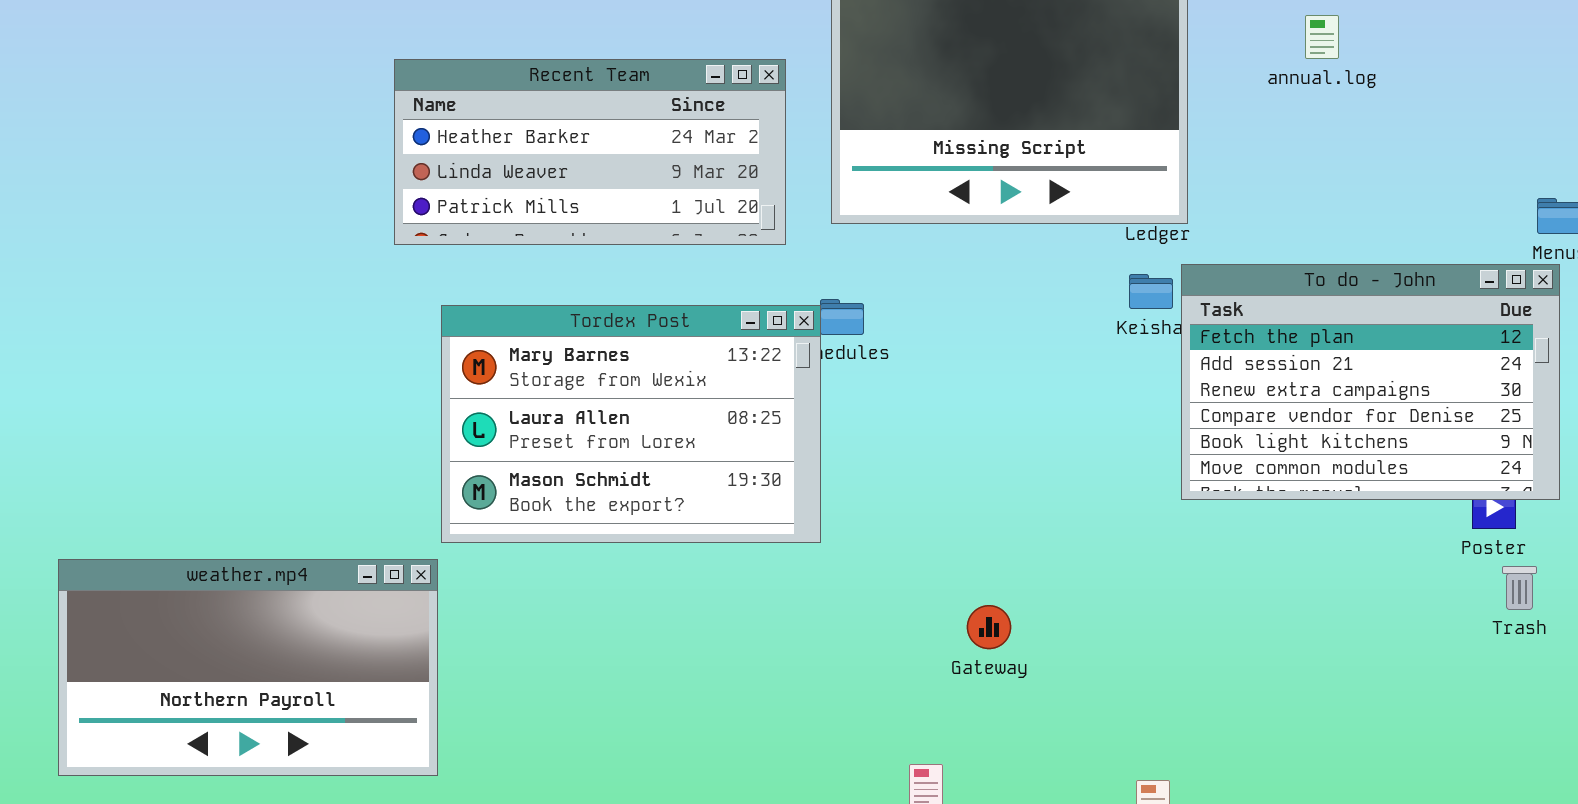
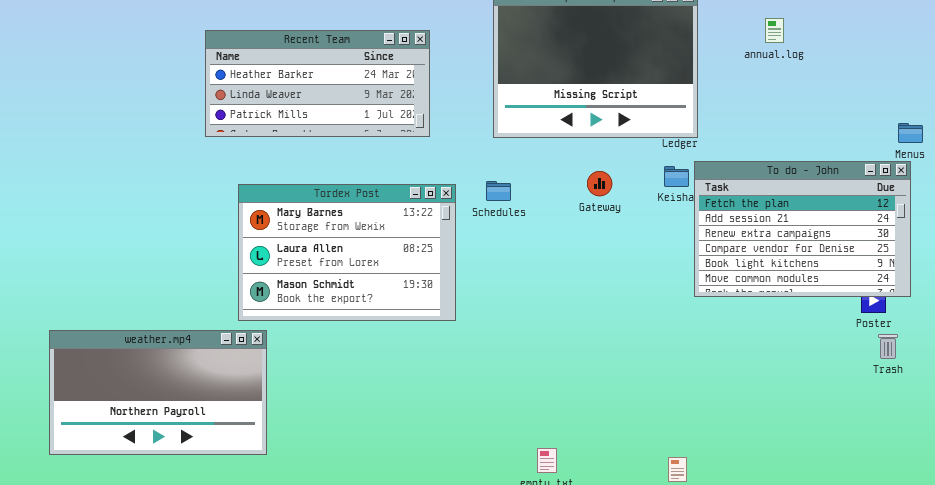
Recent Team: [394,59,786,245] -> [205,30,430,137], moved
Tordex Post: [441,305,821,543] -> [238,184,456,321], moved
Gateway: [967,605,1011,649] -> [587,171,612,196], moved

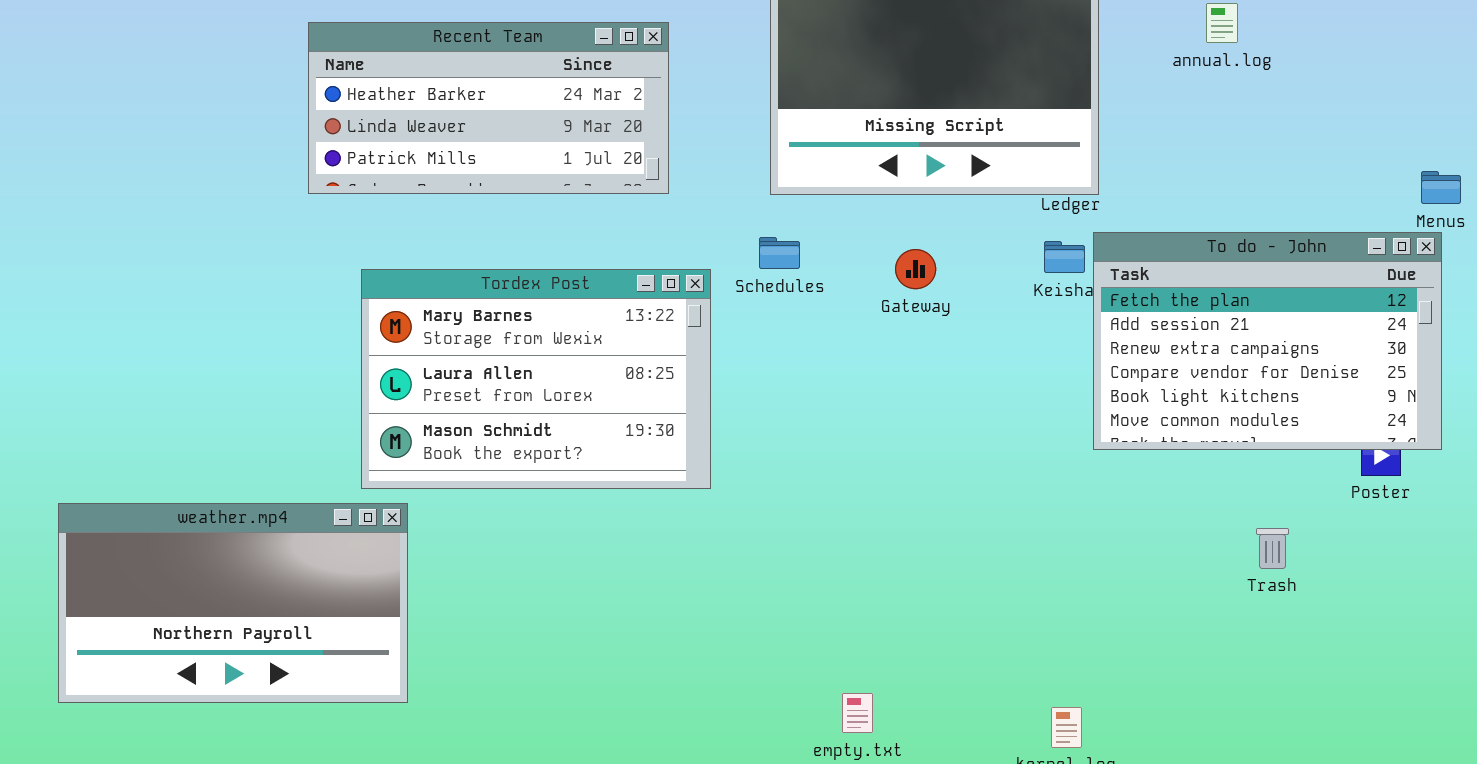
Gateway: [587,171,612,196] -> [895,249,936,289], moved
Schedules: [486,181,511,201] -> [759,237,800,269], moved
Trash: [878,334,898,359] -> [1256,528,1289,569], moved

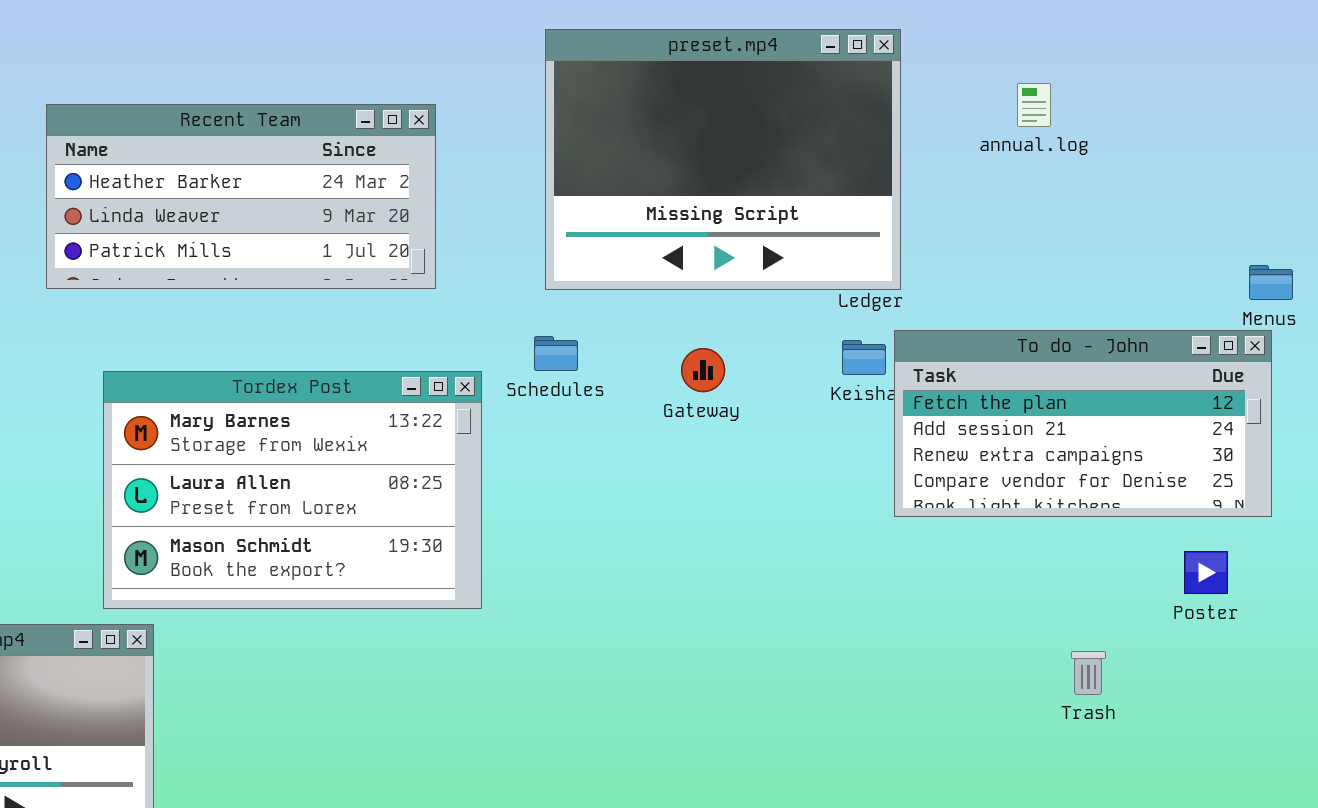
To do - John: [1093,232,1442,450] -> [894,330,1272,517], resized

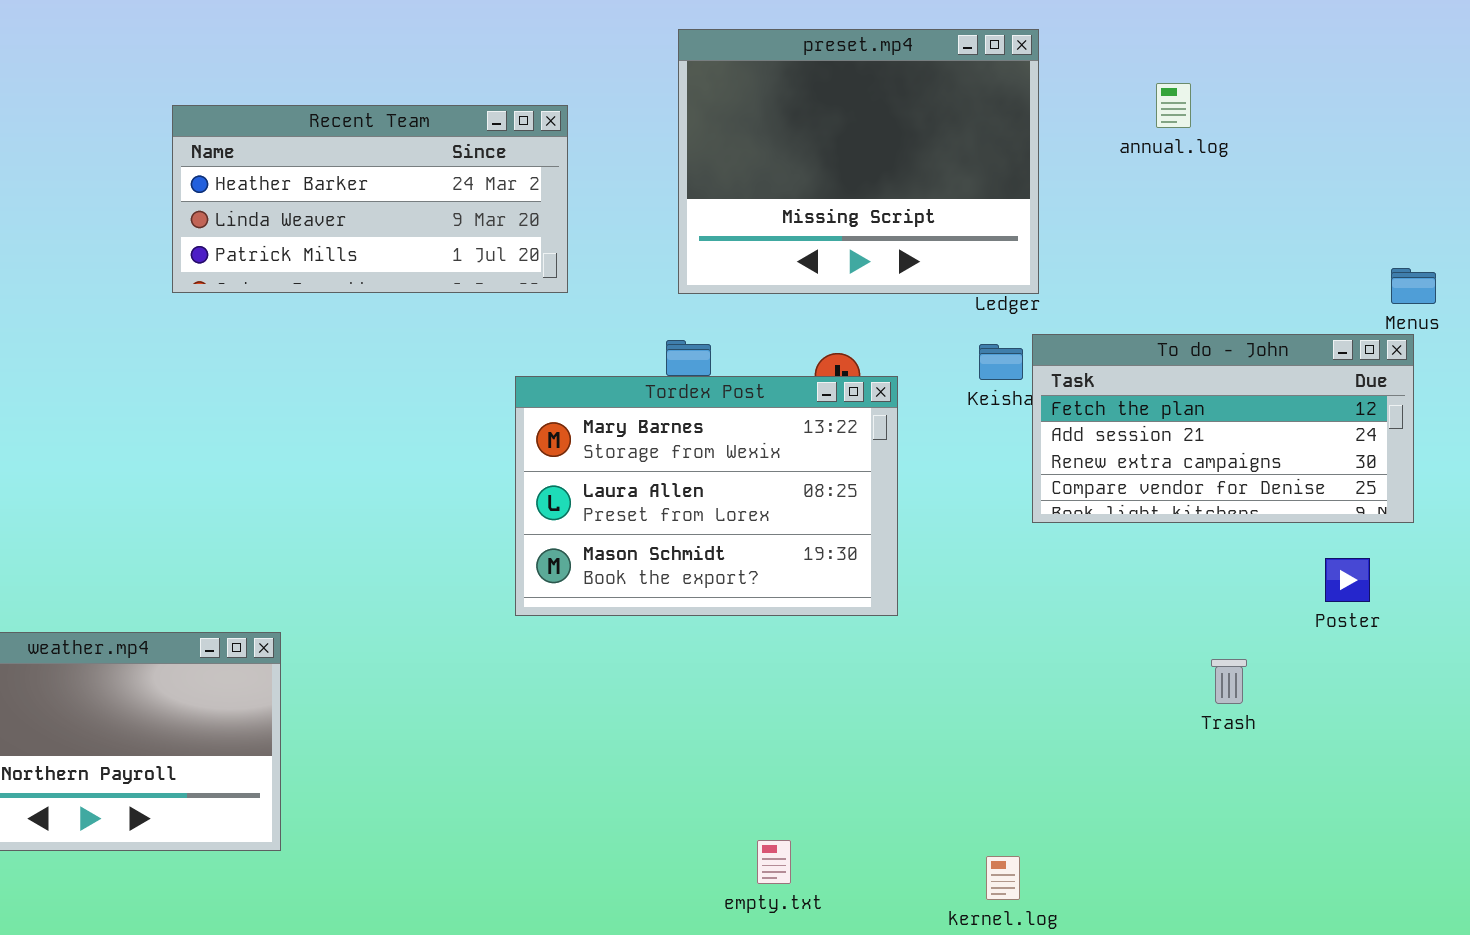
Tordex Post: [103,371,482,609] -> [515,376,898,616], moved

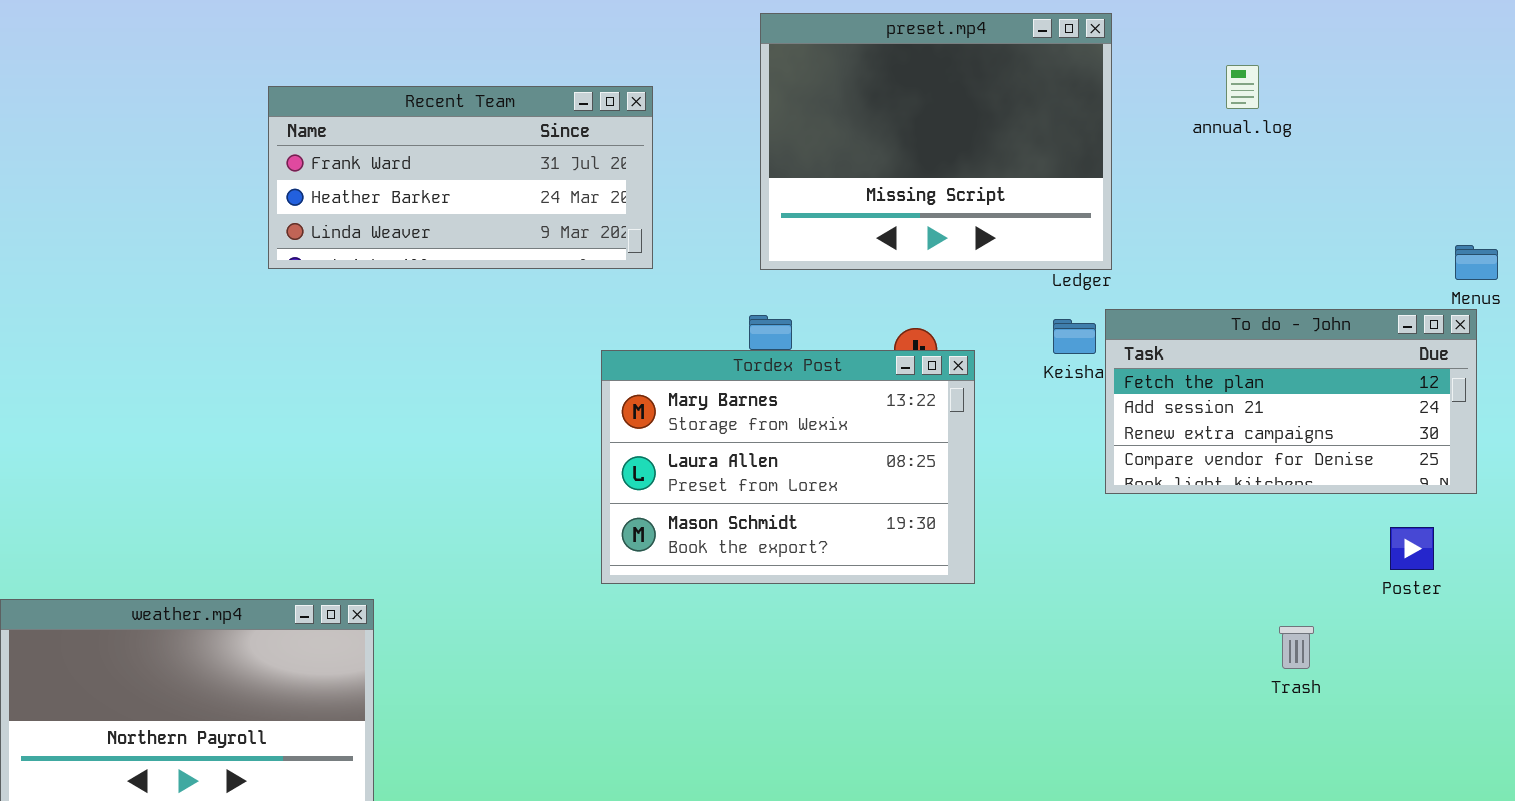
Recent Team: [172,105,568,293] -> [268,86,653,269], scrolled up 1 row

